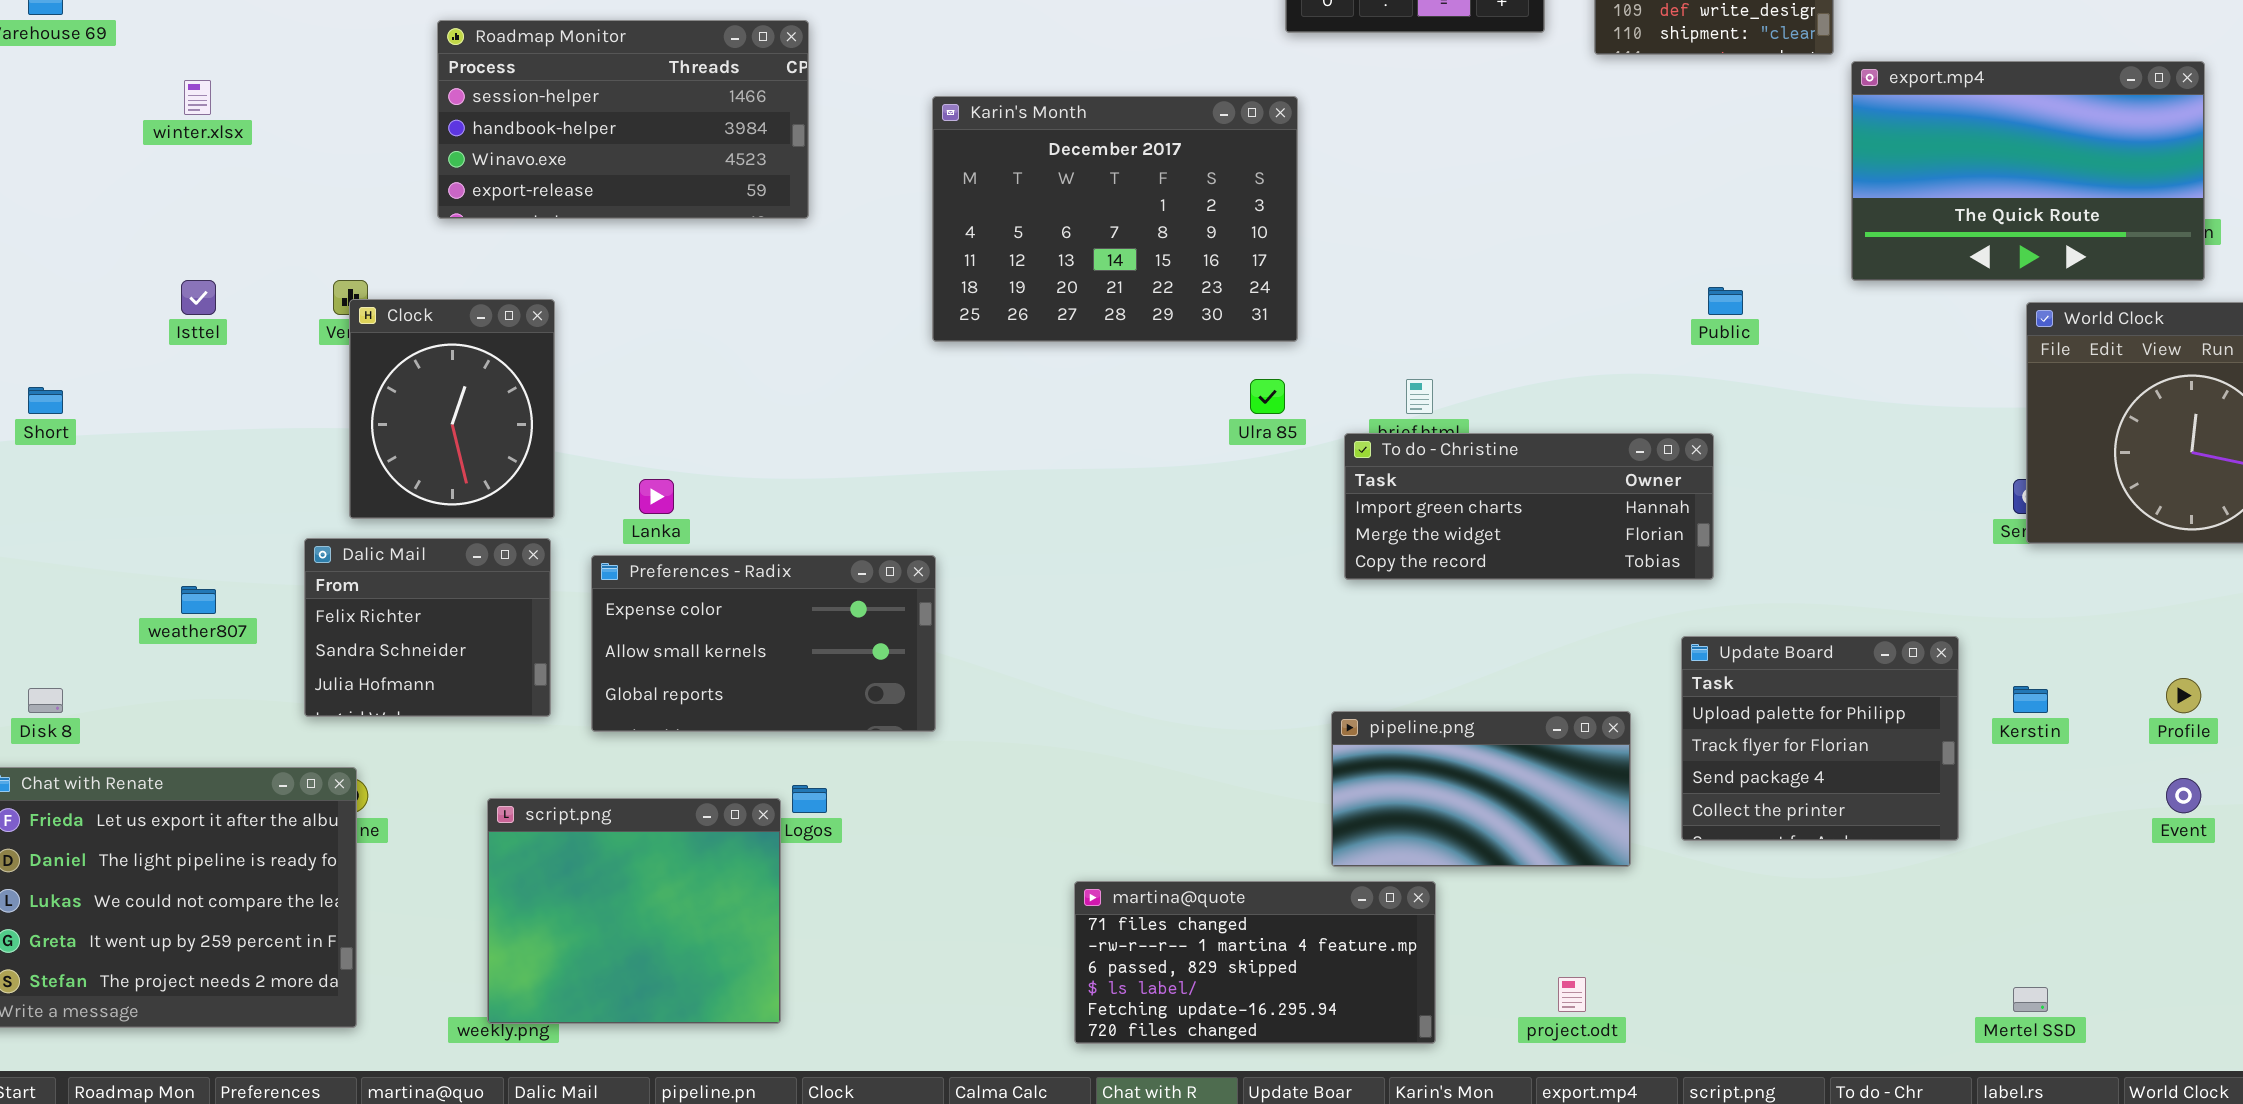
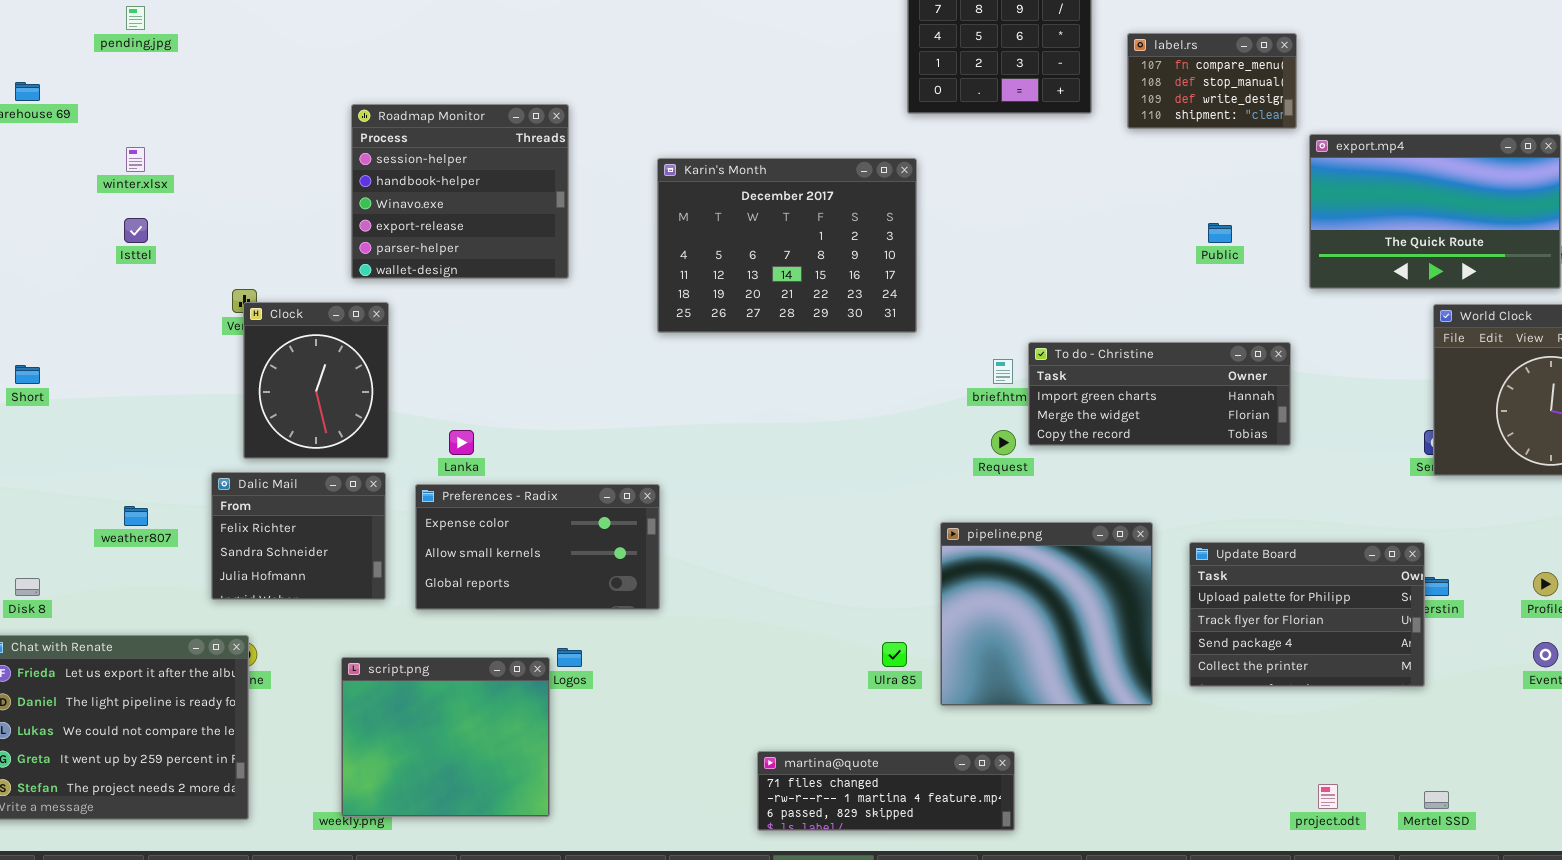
Roadmap Monitor: [437,20,809,219] -> [351,104,569,279], resized
Isttel: [181,280,216,315] -> [124,218,148,243], moved
Public: [1708,287,1743,315] -> [1208,223,1232,243], moved
Ulra 85: [1250,379,1285,414] -> [882,642,907,667], moved
To do - Christine: [1344,433,1714,580] -> [1028,342,1291,446], moved
Update Board: [1681,636,1959,841] -> [1189,542,1425,687], resized
pipeline.png: [1331,711,1631,867] -> [940,522,1153,706], resized
martina@quote: [1074,881,1436,1044] -> [757,751,1015,831], resized
project.odt: [1558,977,1586,1012] -> [1318,784,1338,809], moved

